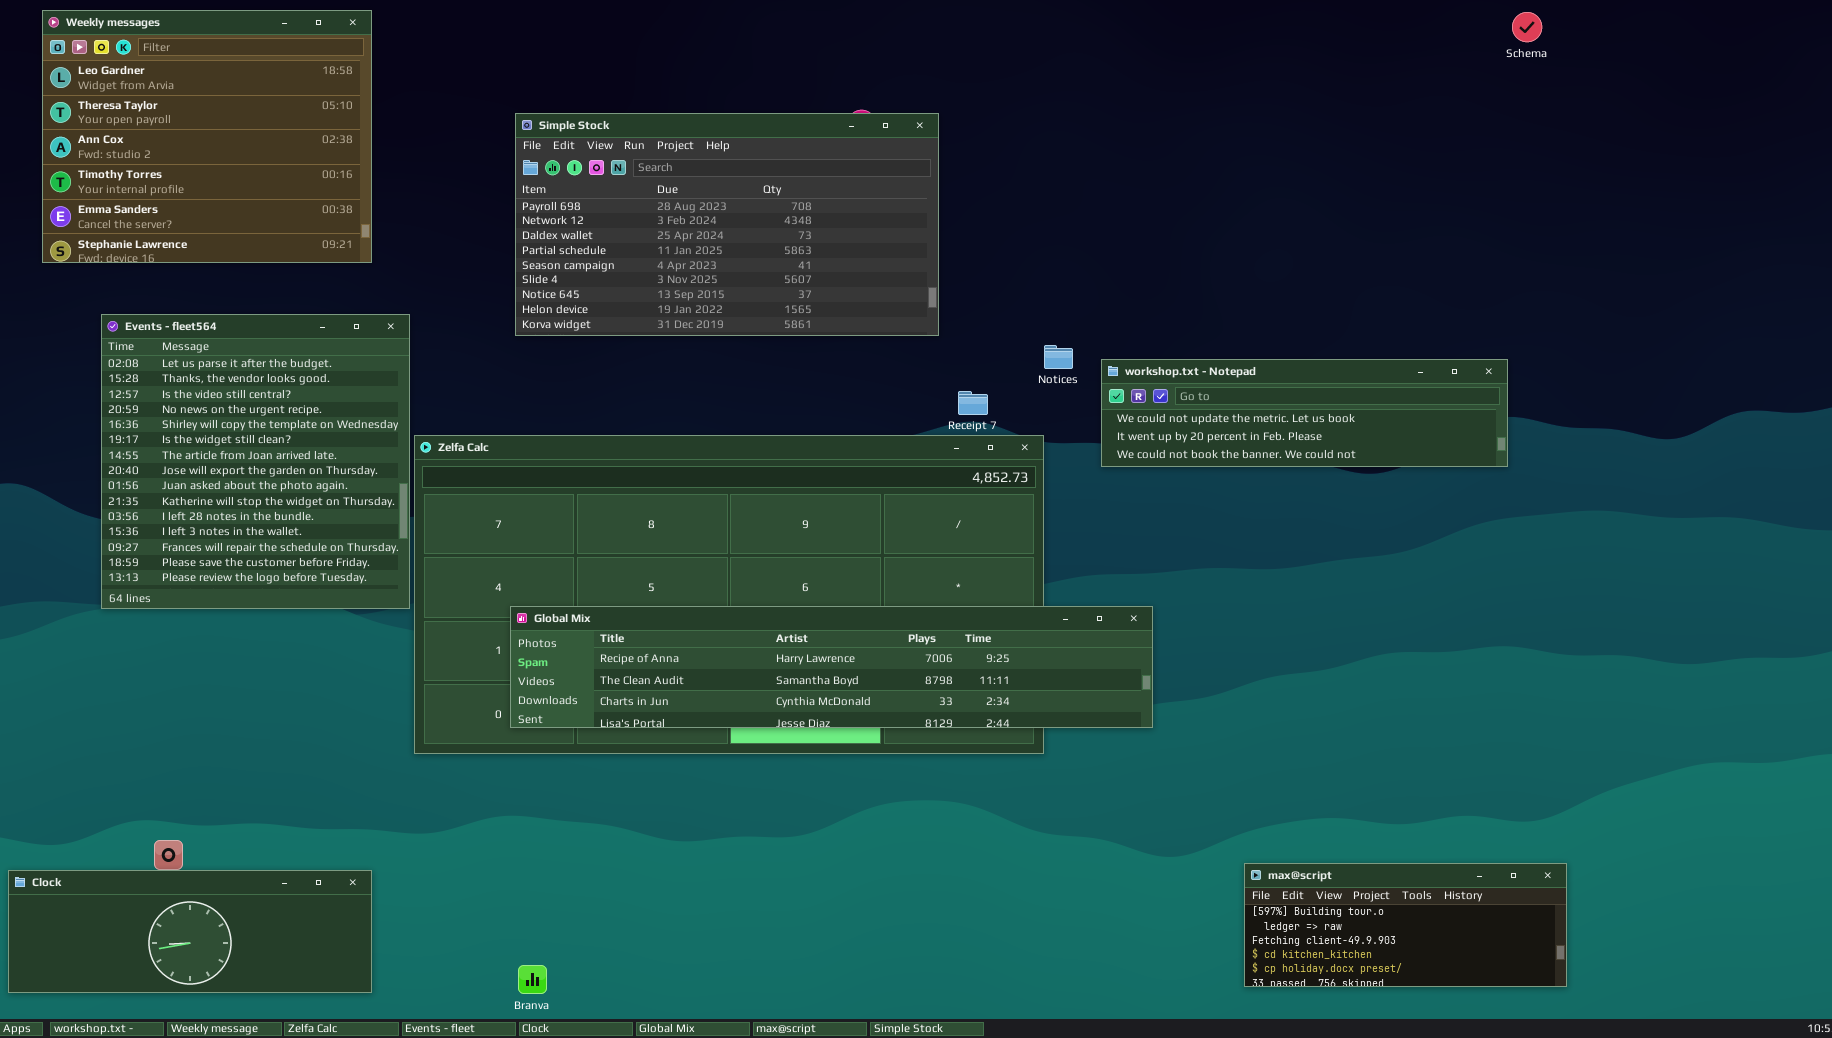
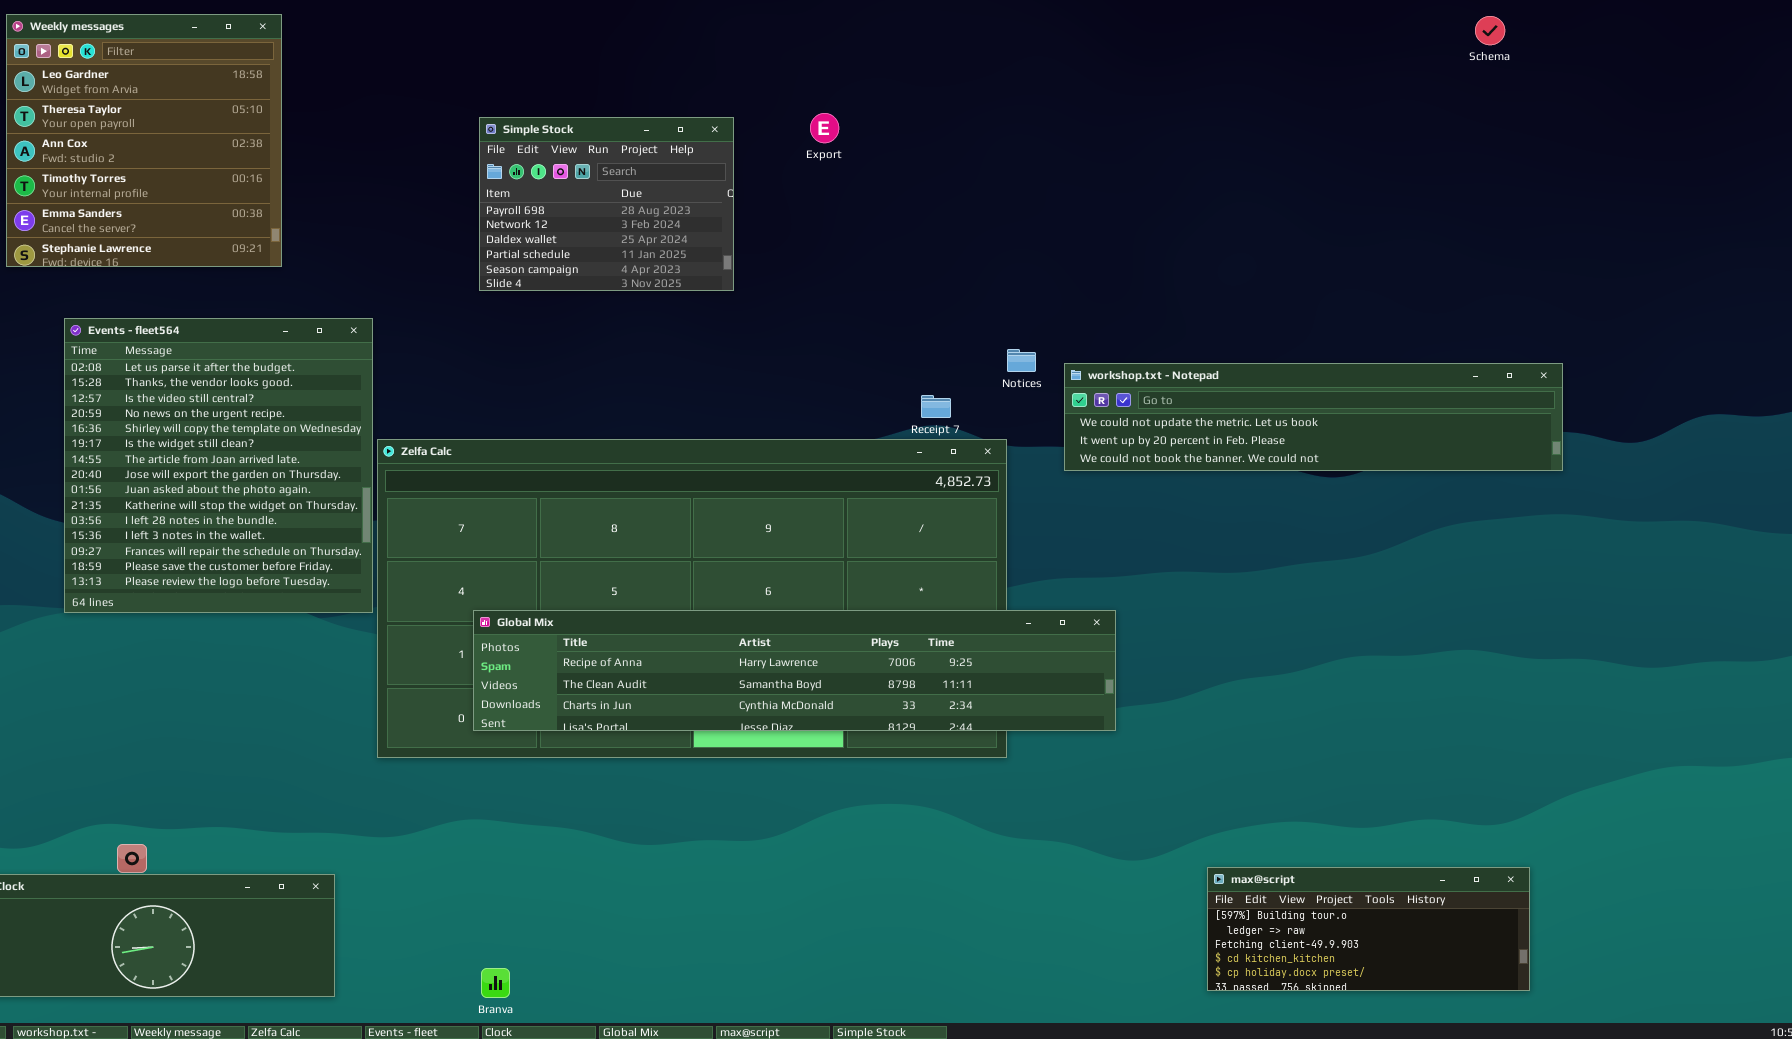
Weekly messages: [42,10,372,263] -> [6,14,282,267], resized
Simple Stock: [515,113,939,336] -> [479,117,734,291], resized
workshop.txt - Notepad: [1101,359,1508,467] -> [1064,363,1563,471], resized

